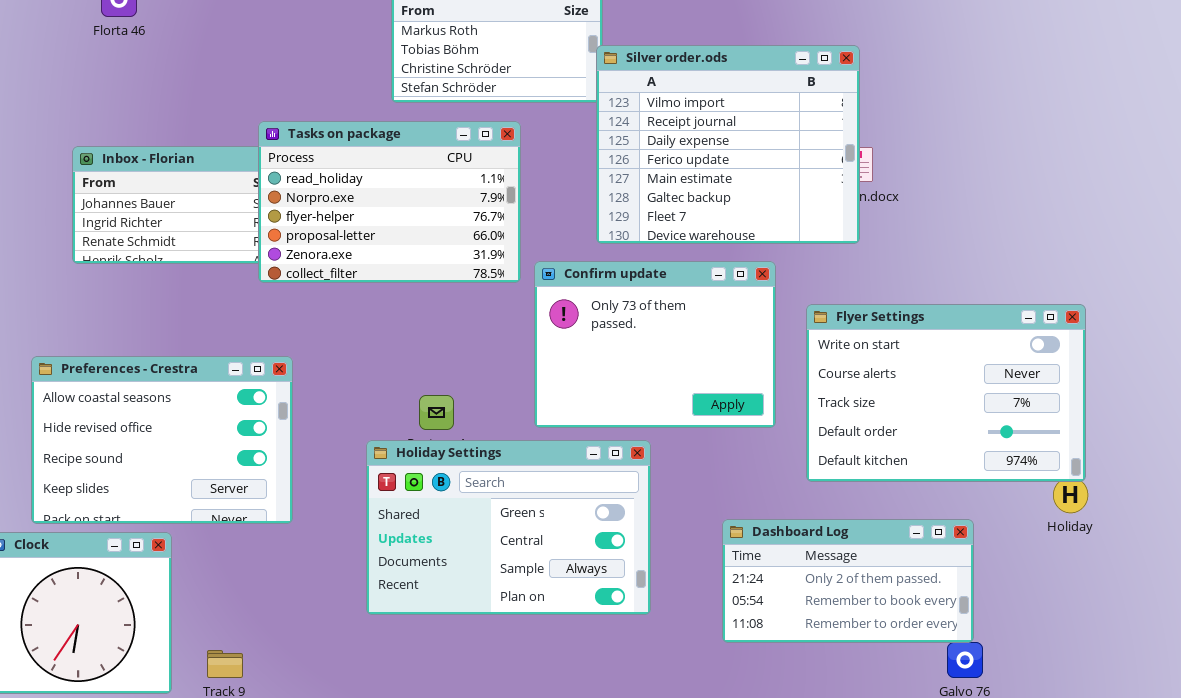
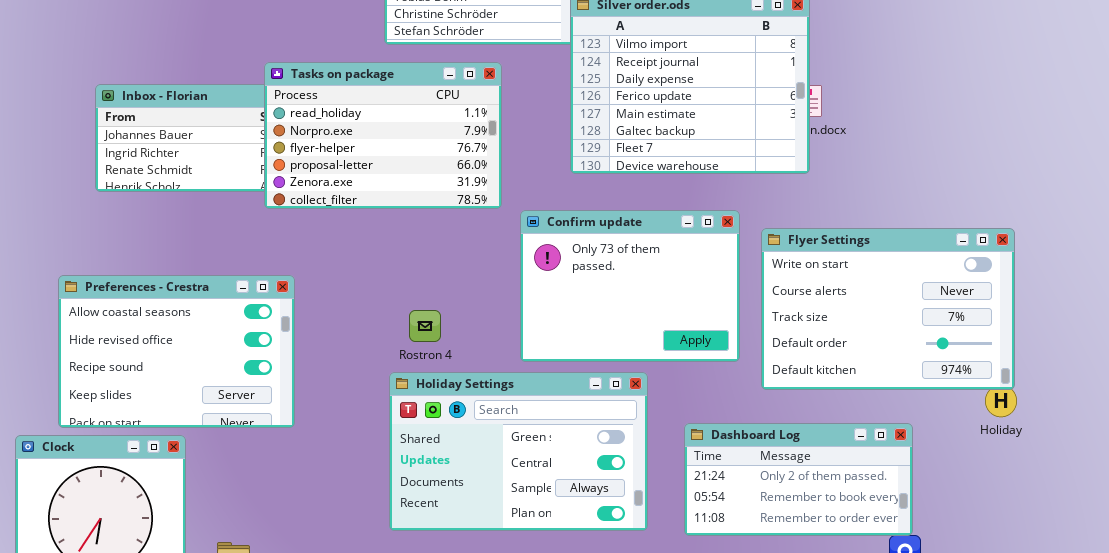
Confirm update: [534,261,776,428] -> [520,210,740,362], moved
Holiday Settings: [366,440,651,615] -> [389,372,648,531], moved

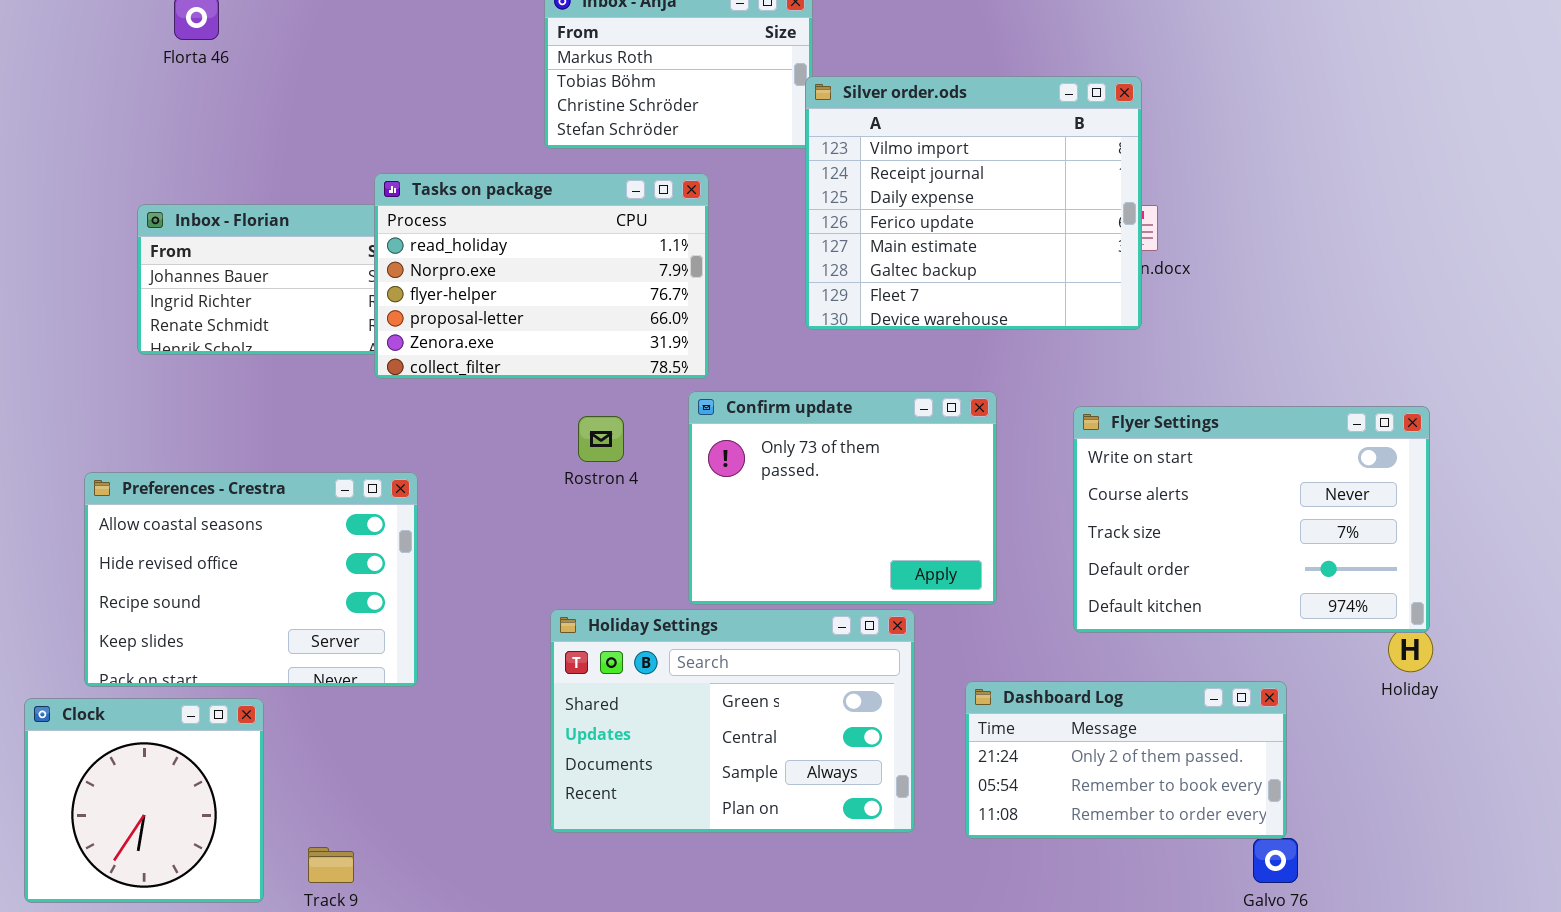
Confirm update: [520,210,740,362] -> [688,391,997,605], moved
Rostron 4: [409,310,441,342] -> [578,416,624,462], moved

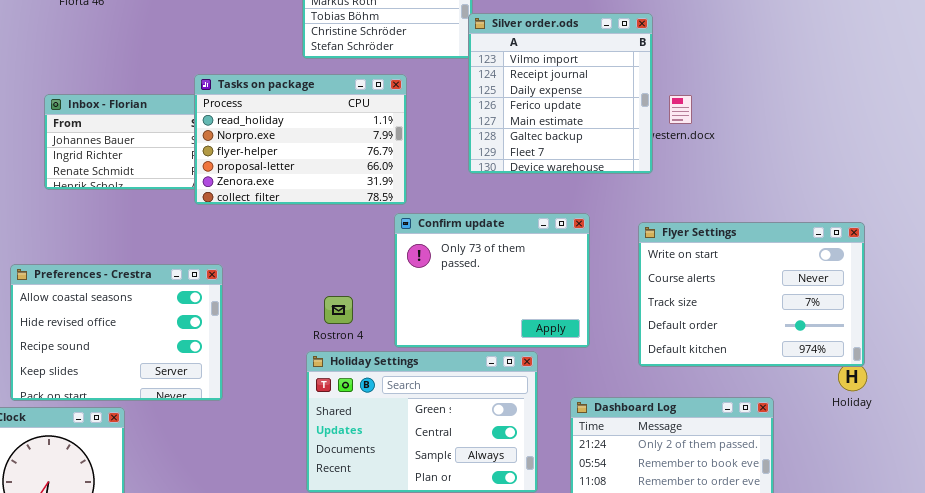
Silver order.ods: [805,76,1142,330] -> [468,13,653,174], resized
Rostron 4: [578,416,624,462] -> [324,296,353,324], moved

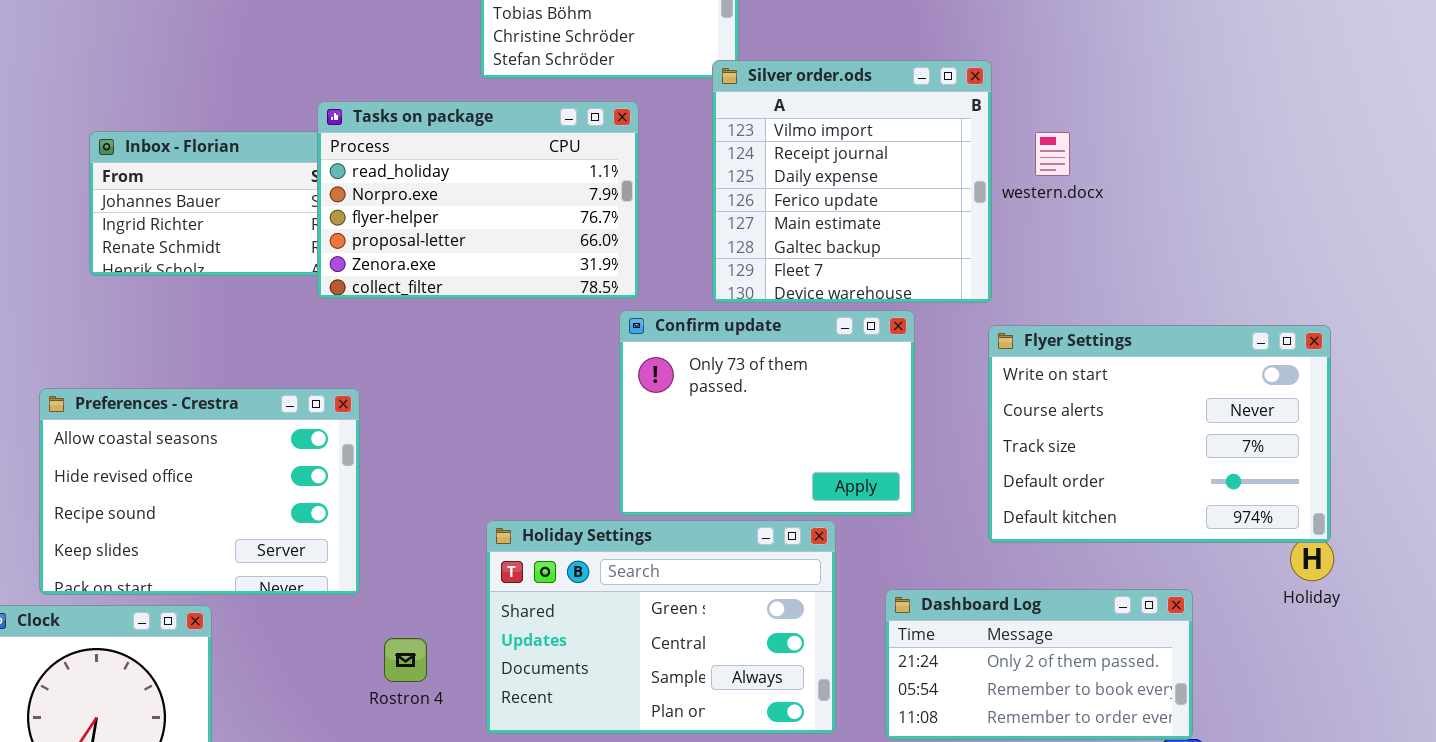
Silver order.ods: [468,13,653,174] -> [712,60,992,303], moved
Rostron 4: [324,296,353,324] -> [384,638,427,682], moved

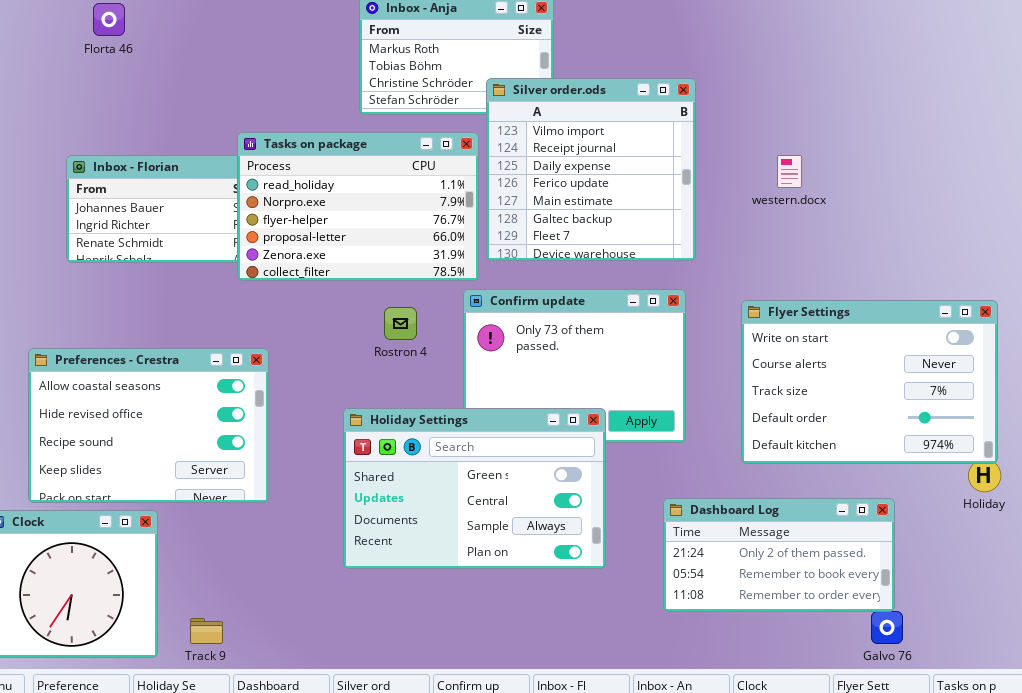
Silver order.ods: [712,60,992,303] -> [486,78,696,261], moved
Holiday Settings: [486,520,836,734] -> [343,408,606,569], moved
Rostron 4: [384,638,427,682] -> [384,307,417,340], moved

